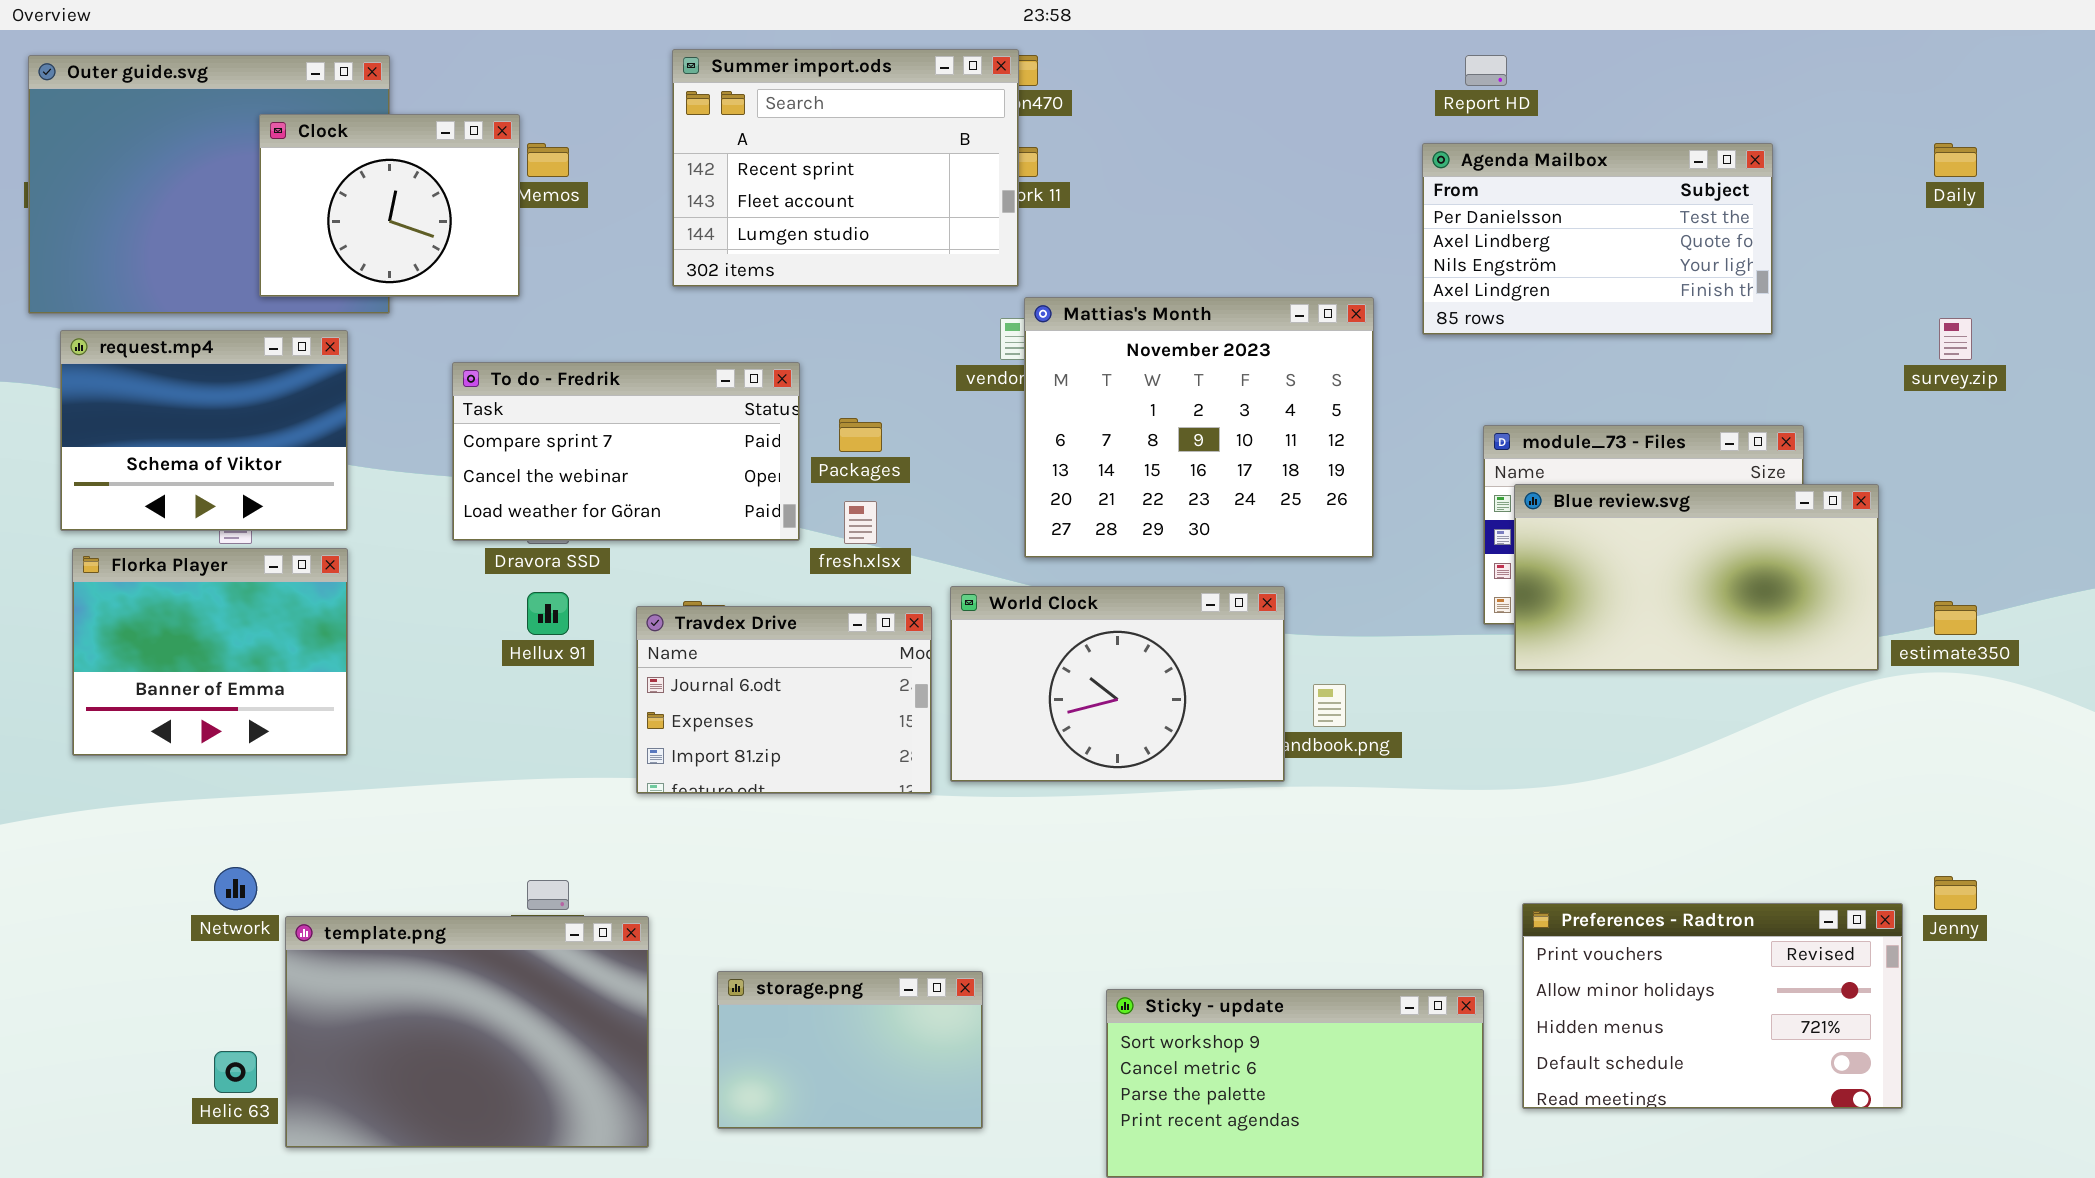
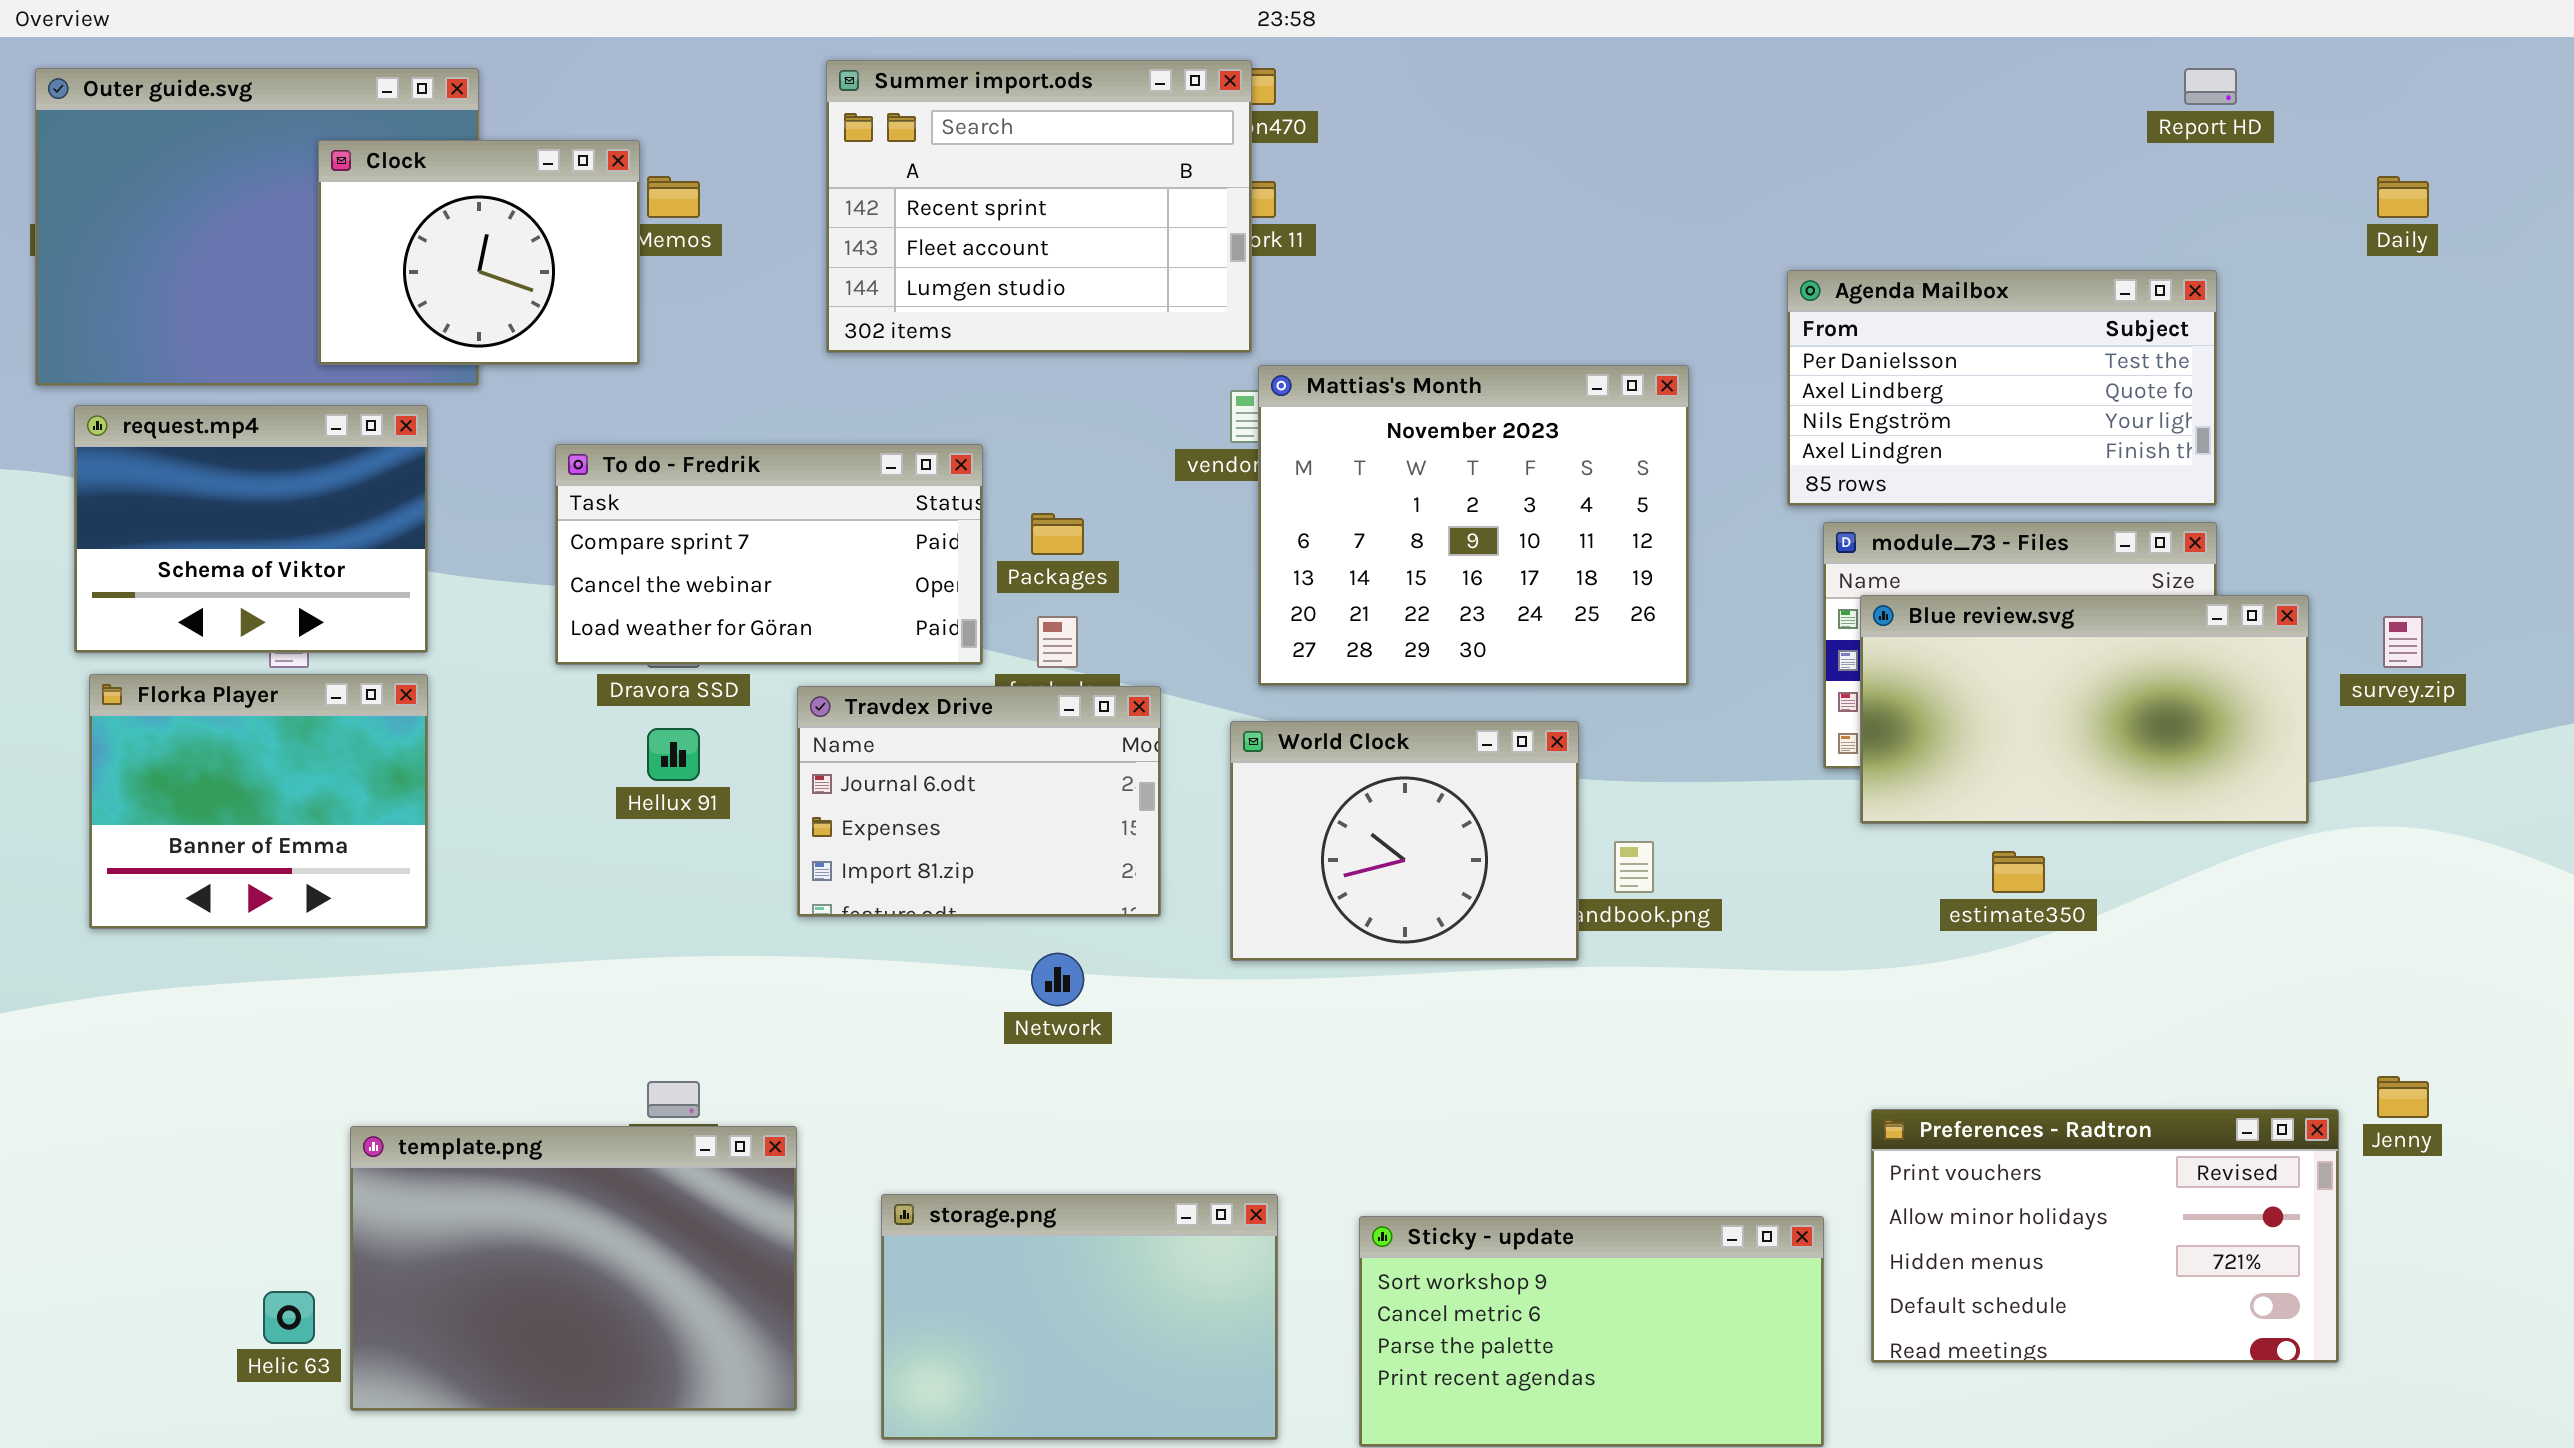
Report HD: [1465,55,1507,86] -> [2184,68,2237,105], moved
Agenda Mailbox: [1422,143,1773,335] -> [1787,270,2217,506], moved
survey.zip: [1939,318,1972,360] -> [2383,616,2423,668], moved
World Clock: [950,586,1285,782] -> [1230,721,1579,961], resized
estimate350: [1934,601,1977,635] -> [1992,851,2045,893], moved
Travdex Drive: [636,606,932,794] -> [797,686,1161,917], moved
Network: [214,867,257,910] -> [1031,953,1084,1006], moved
storage.png: [717,971,983,1129] -> [881,1194,1278,1440], resized

